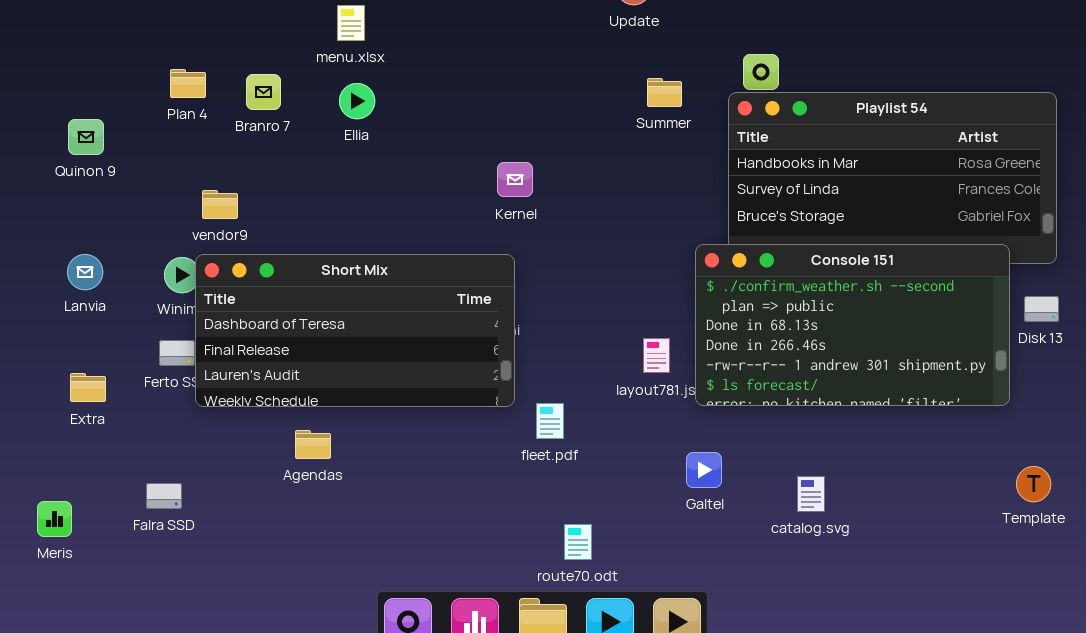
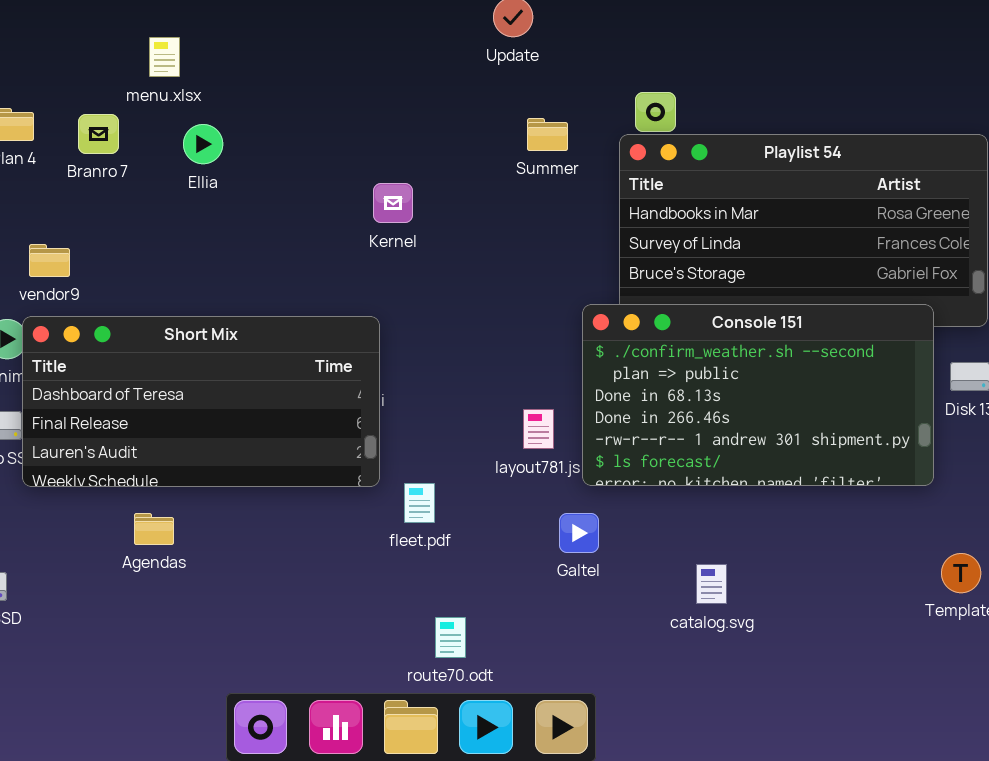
menu.xlsx: [337,5,365,41] -> [149,37,180,77], moved
Kernel: [497,162,533,197] -> [373,183,413,223], moved
Galtel: [686,452,722,488] -> [559,513,599,553], moved

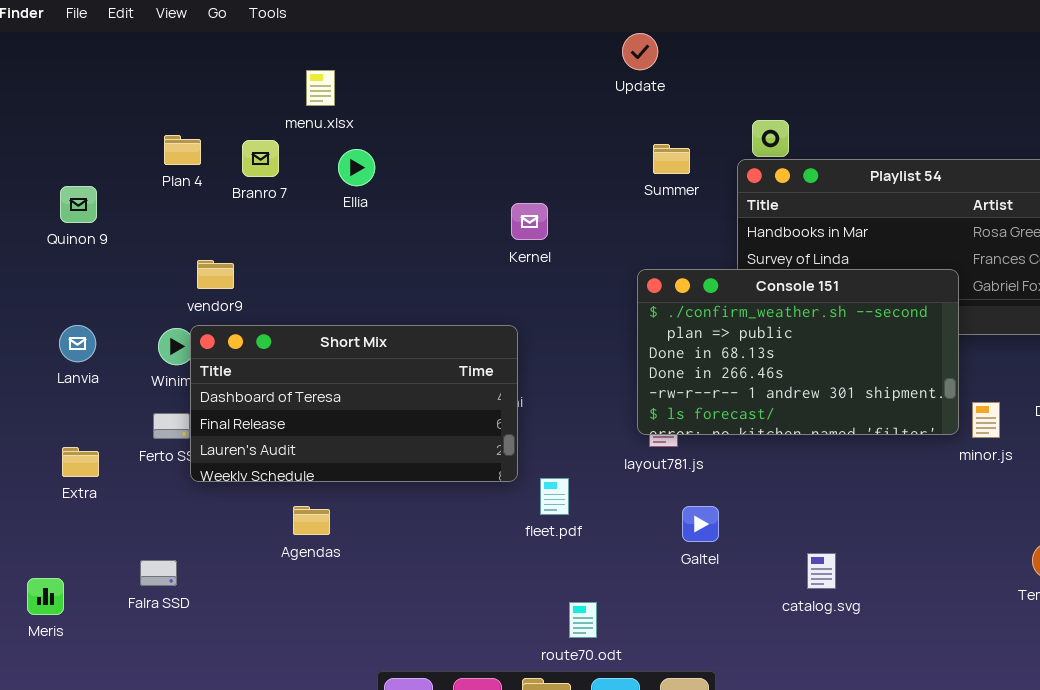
Console 151: [582,304,934,486] -> [637,269,959,435], moved

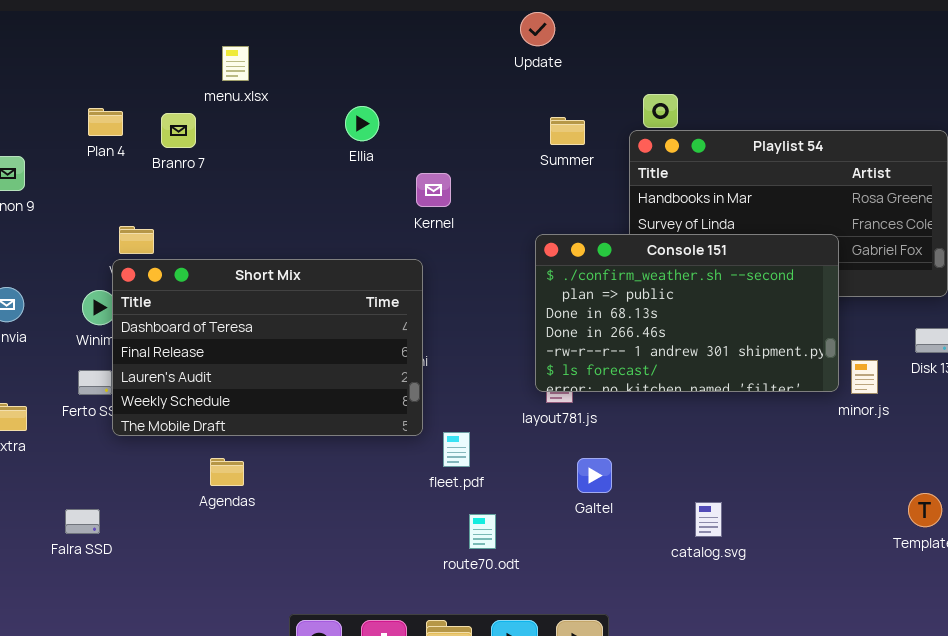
Ellia: [338,149,375,186] -> [345,106,379,141], moved
Short Mix: [190,325,518,482] -> [112,259,423,436], resized
route70.odt: [569,602,597,638] -> [469,514,496,549], moved

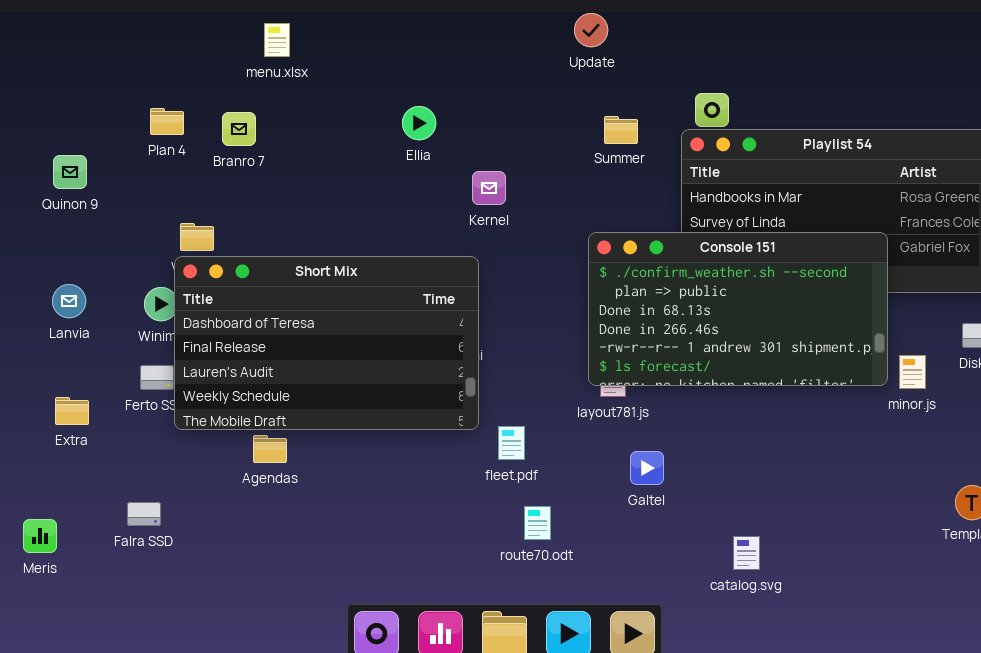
menu.xlsx: [222,46,249,81] -> [264,23,290,57], moved
Agendas: [210,458,244,486] -> [253,435,287,463], moved
catalog.svg: [695,502,722,537] -> [733,536,760,570], moved

